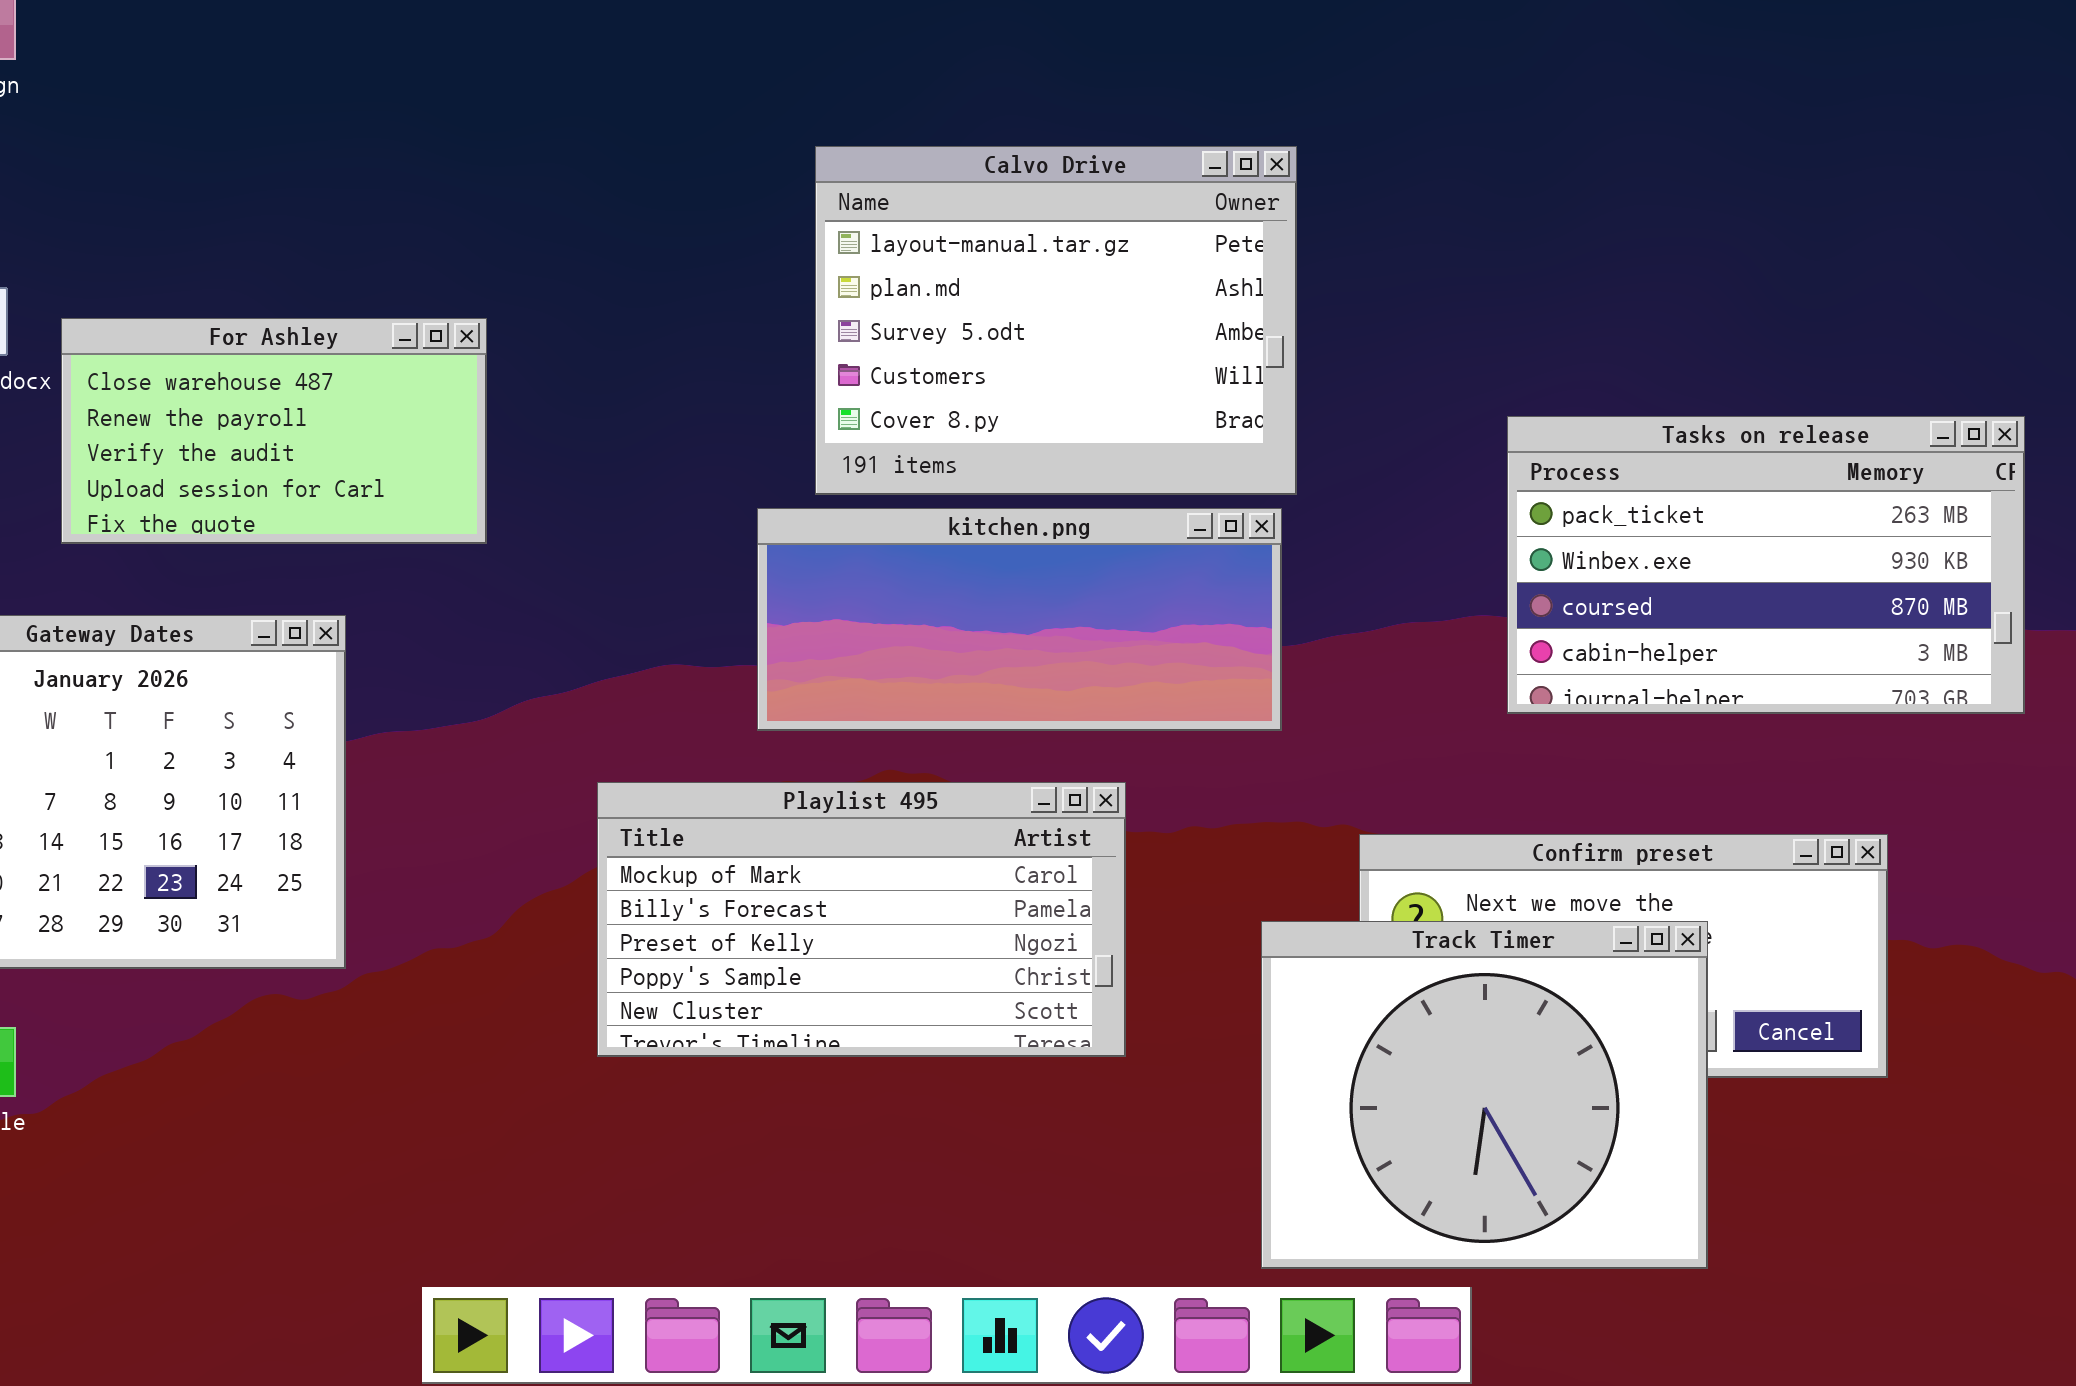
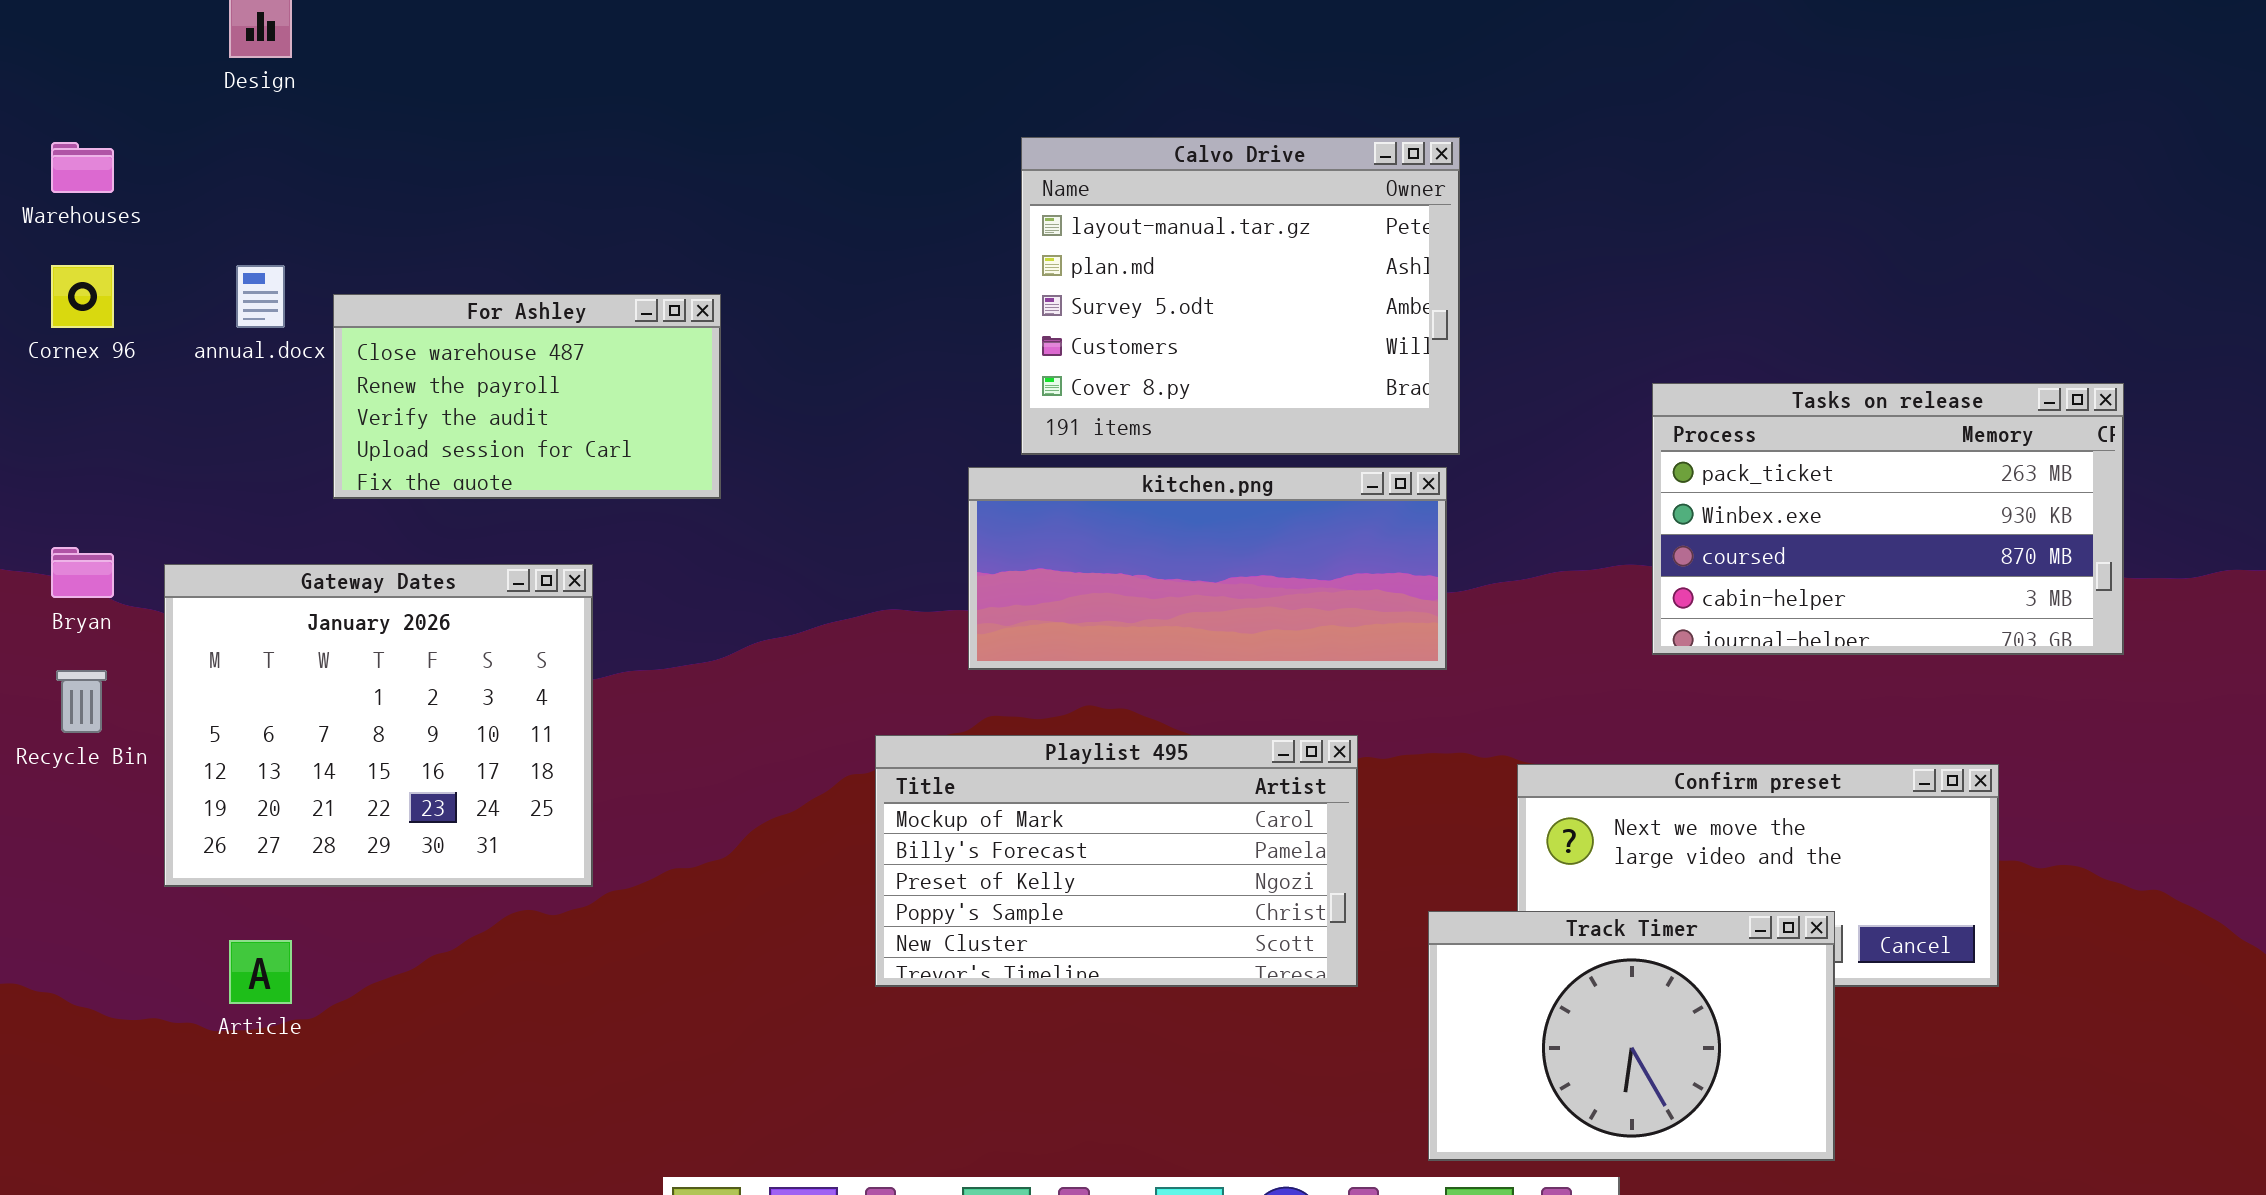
Playlist 495: [597,782,1126,1057] -> [875,735,1358,987], moved
Track Timer: [1261,921,1708,1269] -> [1428,911,1835,1161], resized

